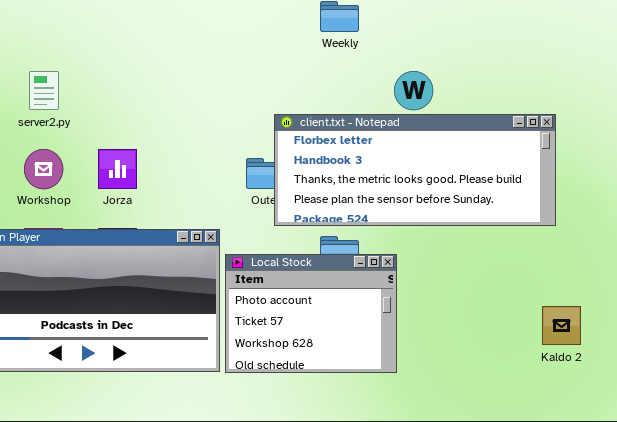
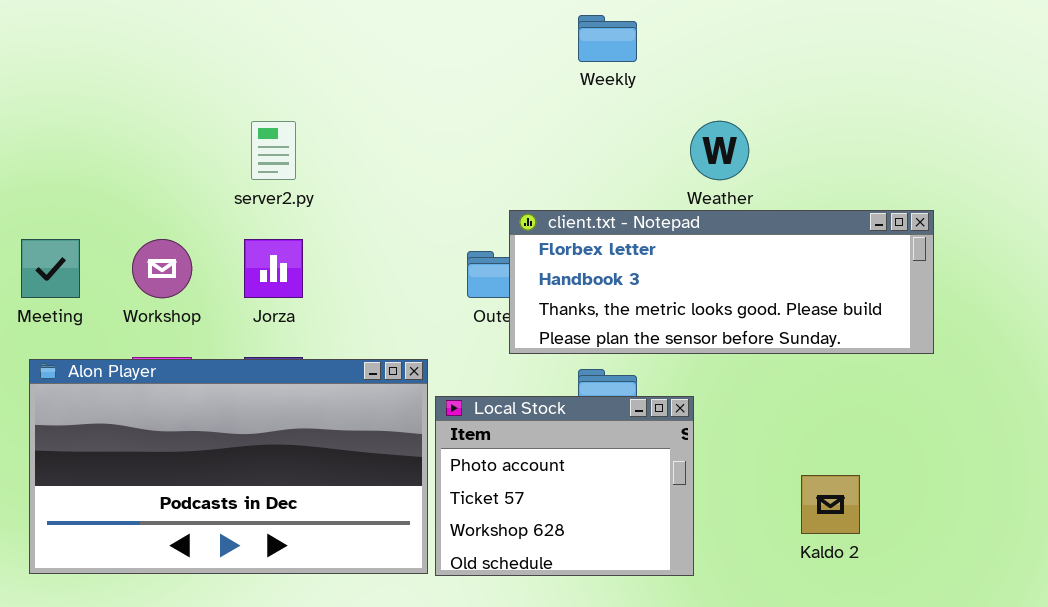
server2.py: [29,71,59,110] -> [251,121,296,180], moved
client.txt - Notepad: [274,114,556,226] -> [509,210,934,354], resized
Kaldo 2: [542,306,581,345] -> [801,475,860,534], moved

